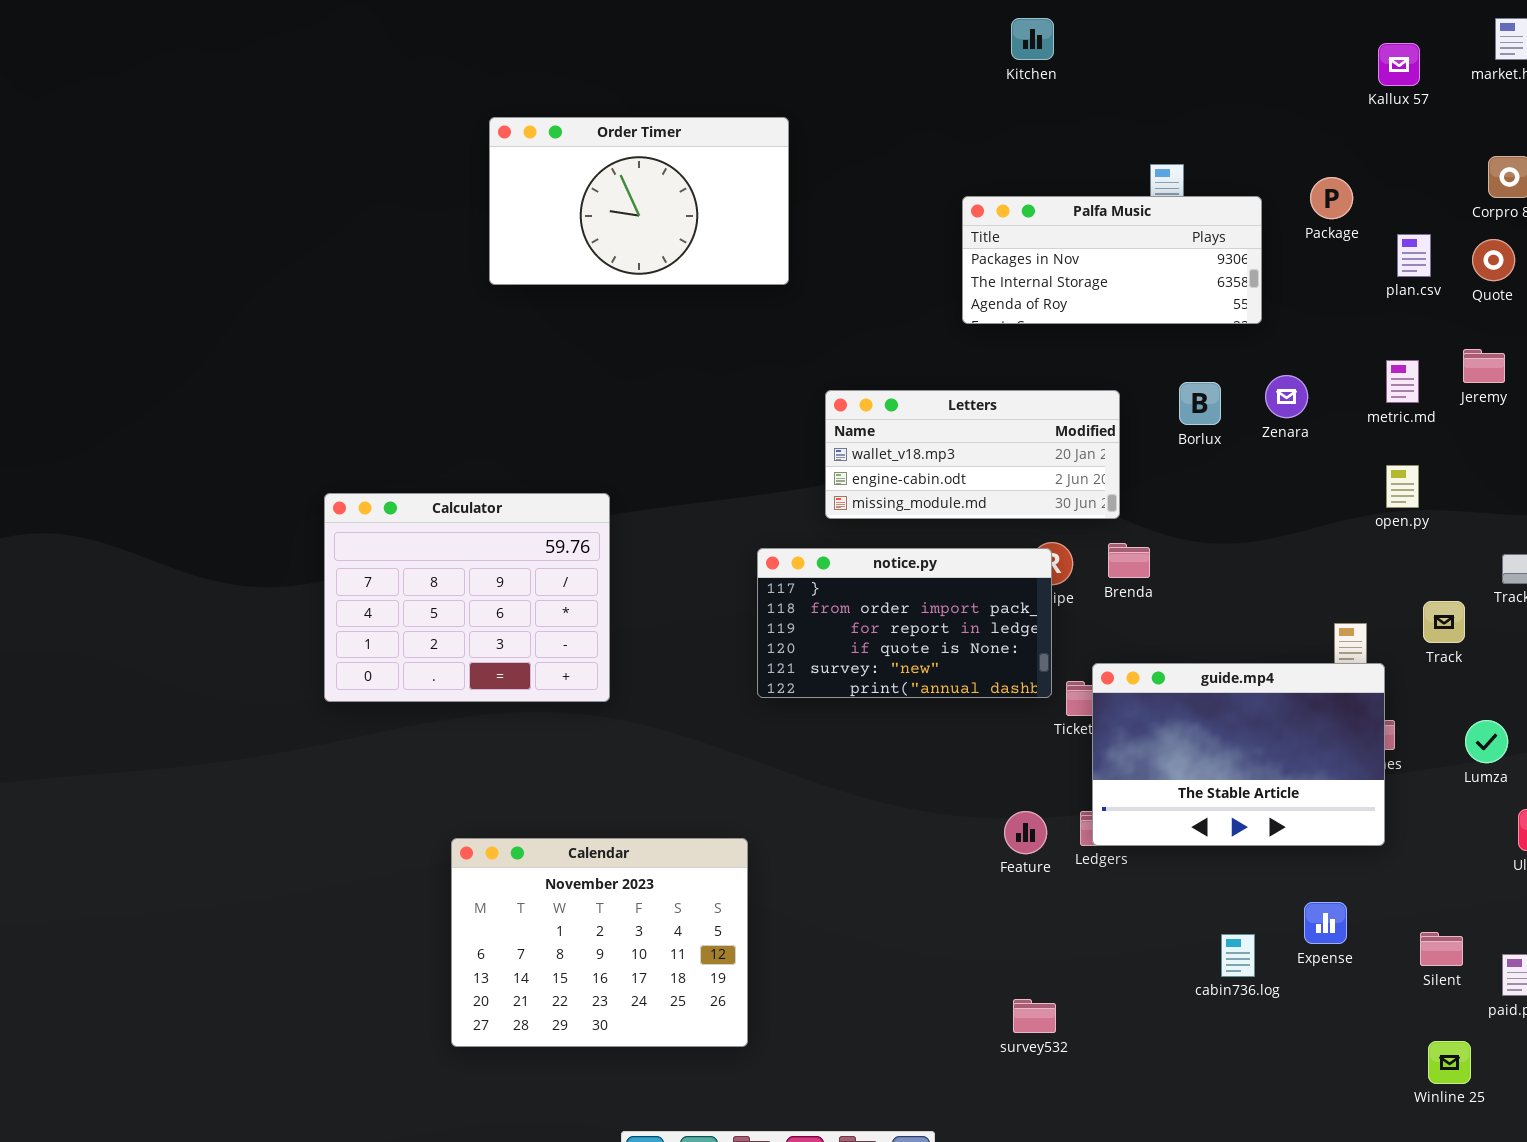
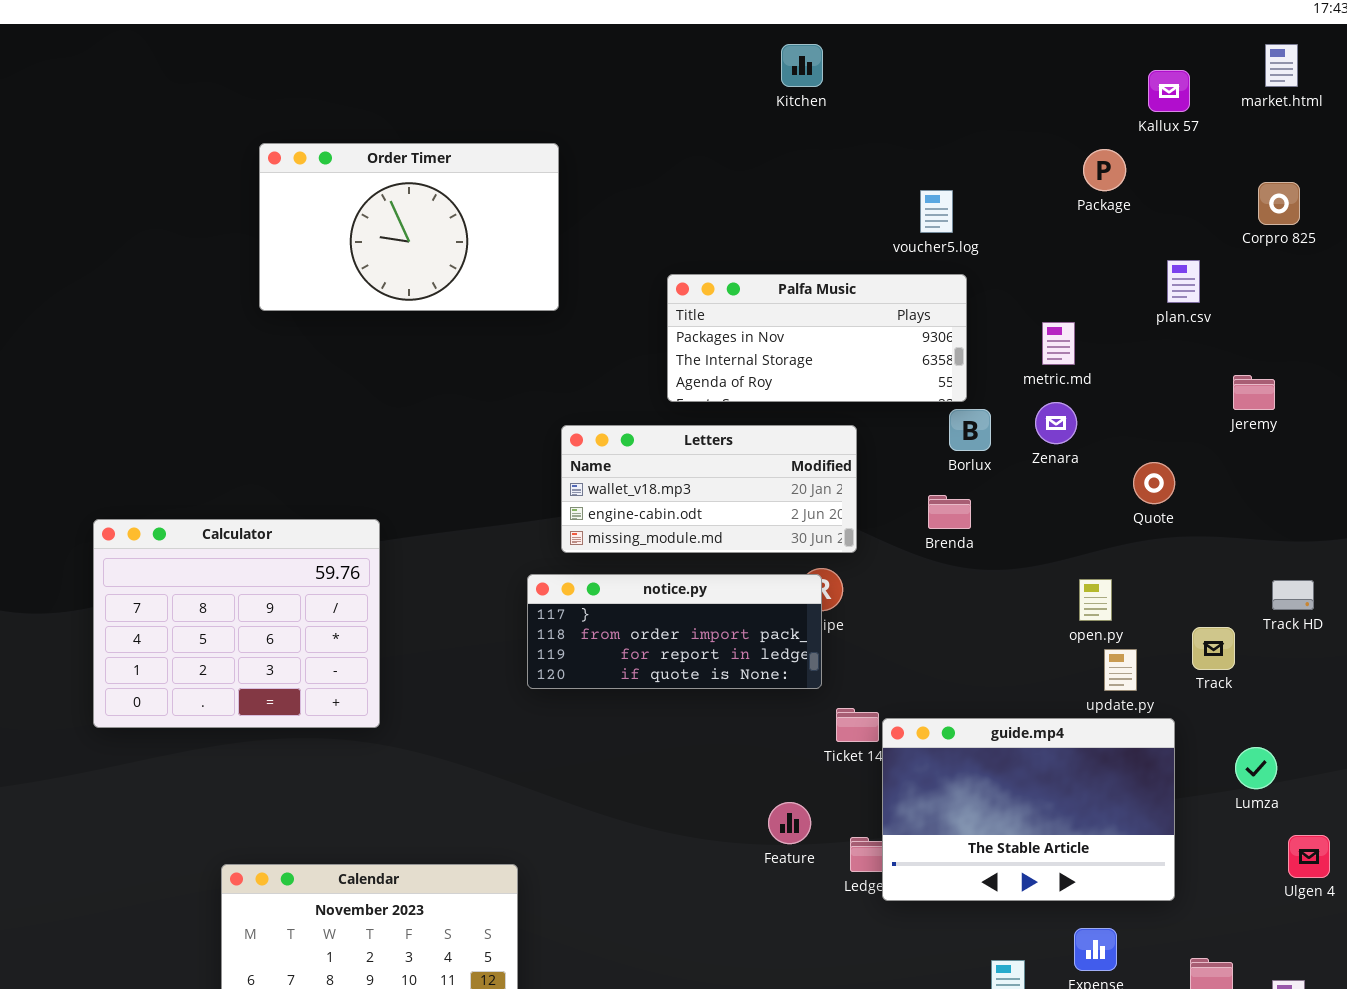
Package: [1310,177,1353,219] -> [1083,149,1126,191], moved
Palfa Music: [962,196,1262,324] -> [667,274,967,402], moved
Quote: [1472,239,1515,281] -> [1133,462,1175,504], moved
metric.md: [1386,360,1419,403] -> [1042,322,1075,365], moved
Letters: [825,390,1120,519] -> [561,425,857,553], moved
open.py: [1386,465,1419,508] -> [1079,579,1112,621], moved
Brenda: [1108,543,1150,578] -> [928,495,971,529], moved
notice.py: [757,548,1052,698] -> [527,574,822,689], resized
guide.mp4: [1092,663,1385,846] -> [882,718,1175,901], moved
Feature: [1004,811,1047,854] -> [768,802,811,844], moved

